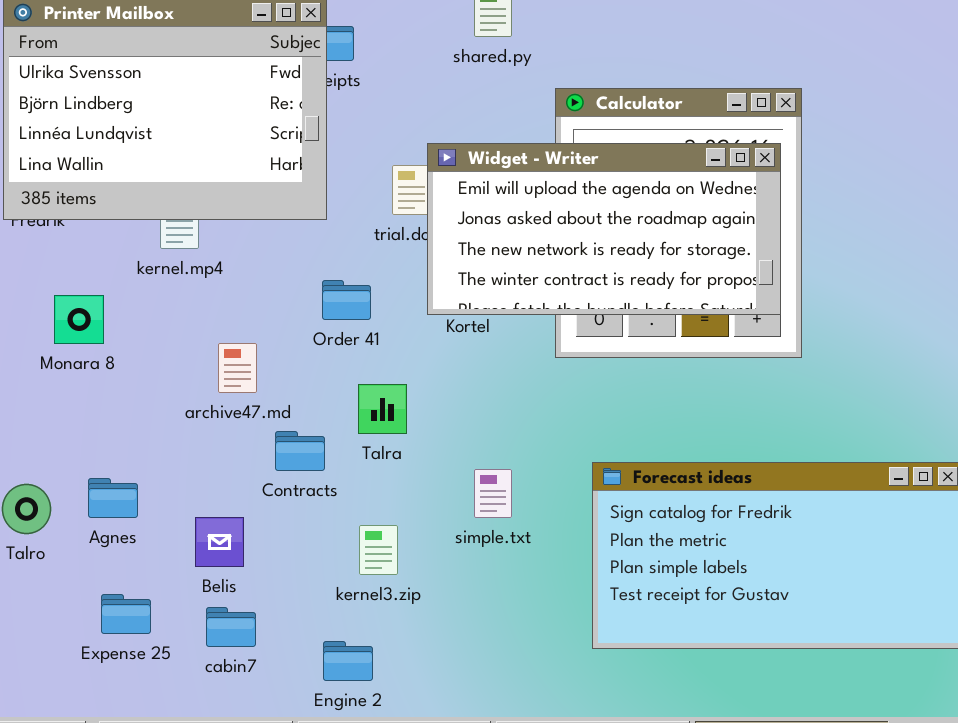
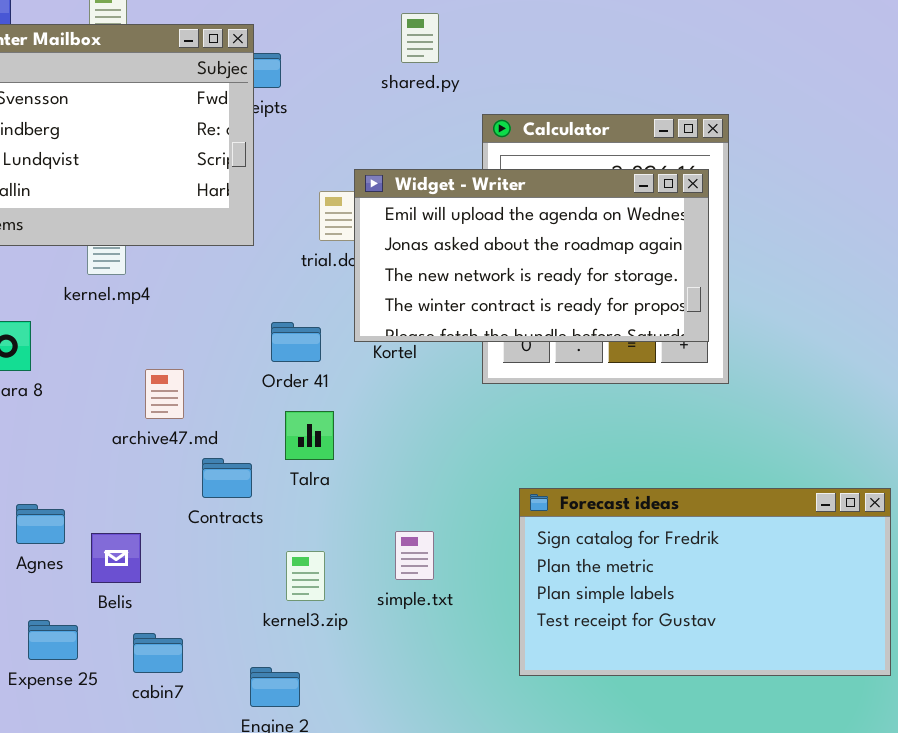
Order 41: [322,280,371,320] -> [271,322,321,362], moved
simple.txt: [474,469,512,518] -> [395,531,434,580], moved
Belis: [195,517,244,567] -> [91,533,141,583], moved

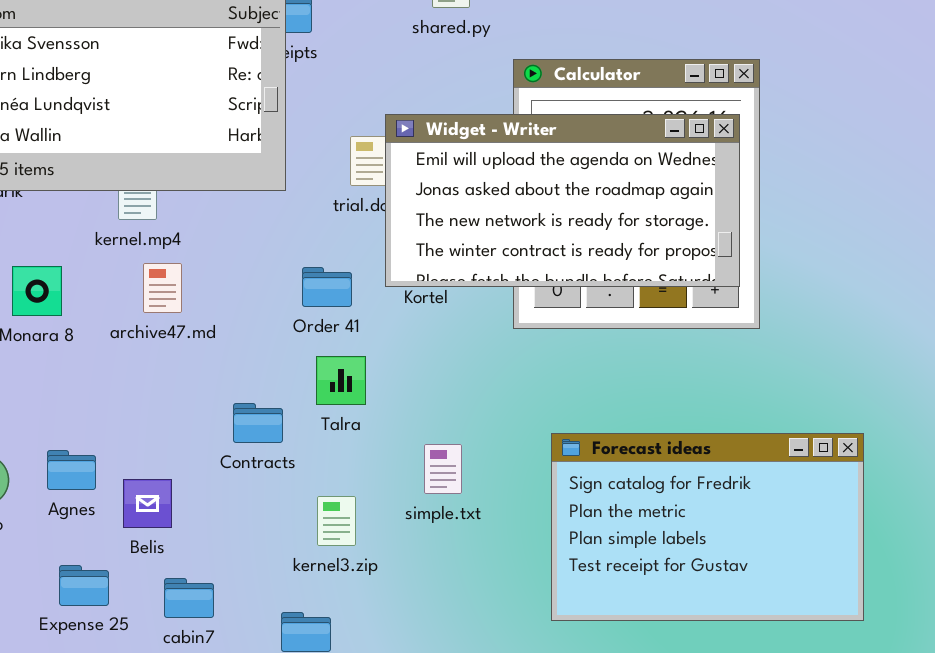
archive47.md: [145,369,184,419] -> [143,263,182,313], moved
Forecast ideas: [519,488,891,676] -> [551,433,864,621], resized
simple.txt: [395,531,434,580] -> [424,444,462,494], moved

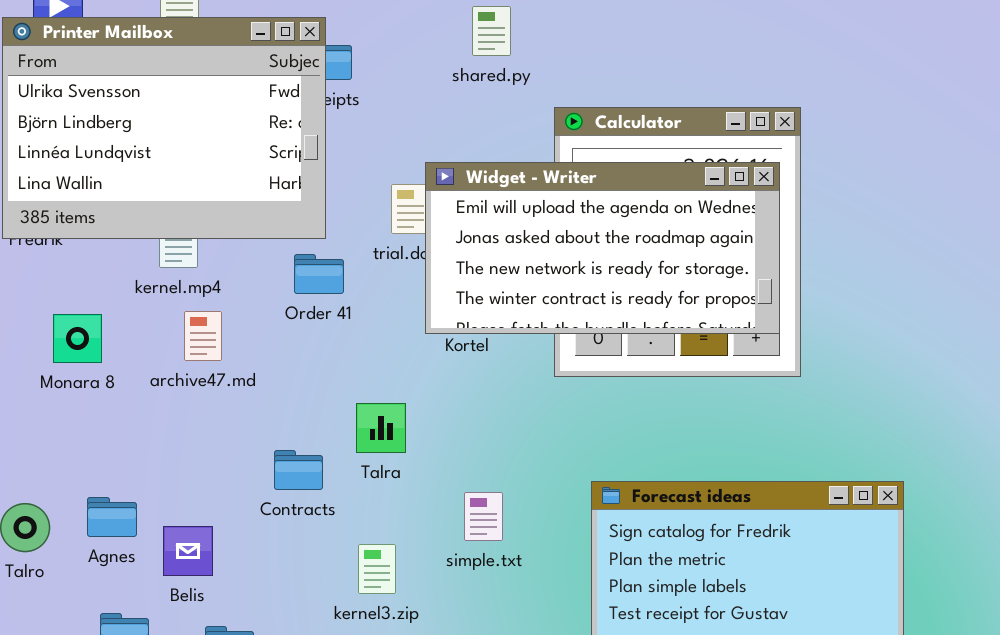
Order 41: [302,267,352,307] -> [294,254,344,294], moved

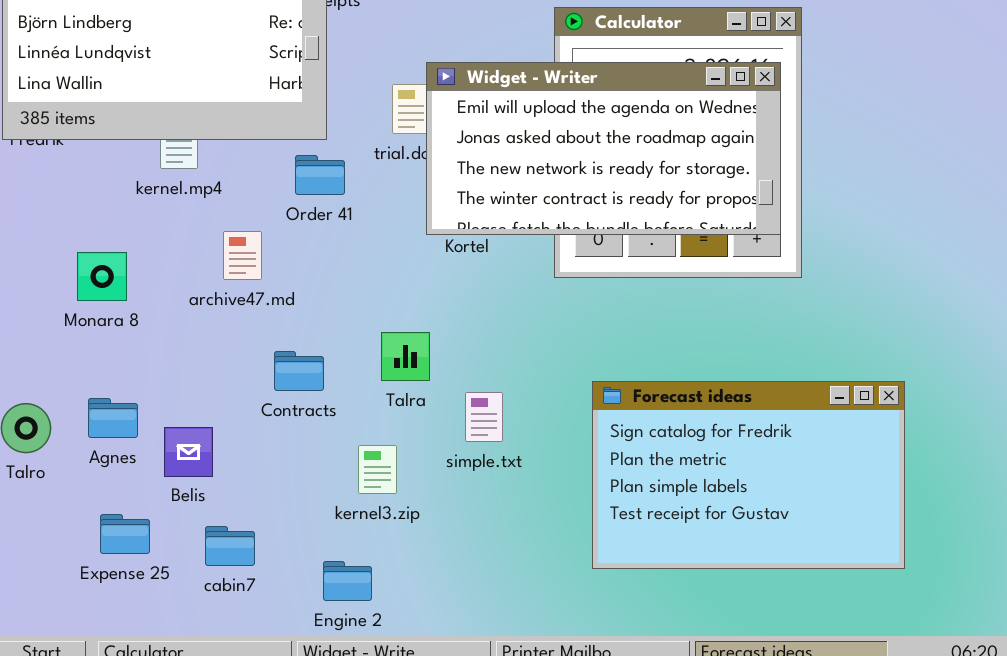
archive47.md: [184,311,222,361] -> [223,231,262,280], moved
Monara 8: [53,314,102,363] -> [77,252,127,301], moved
Talra: [356,403,406,453] -> [381,332,430,381], moved

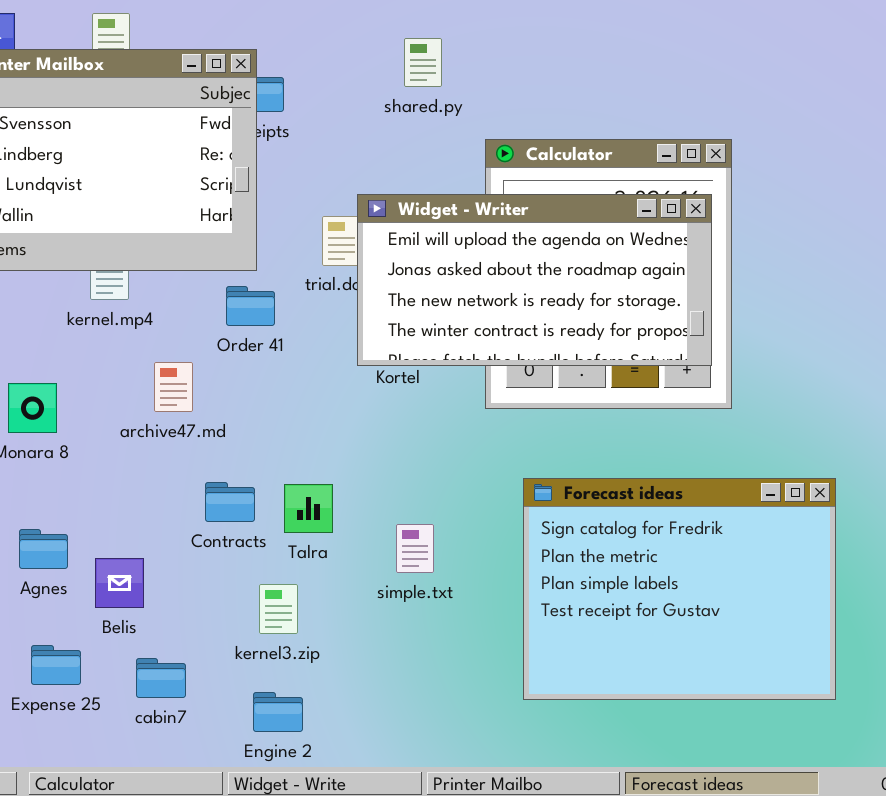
Talra: [381,332,430,381] -> [284,484,333,533], moved
Forecast ideas: [592,381,905,569] -> [523,478,836,700], resized
kernel3.zip: [358,445,397,494] -> [259,584,298,634], moved

